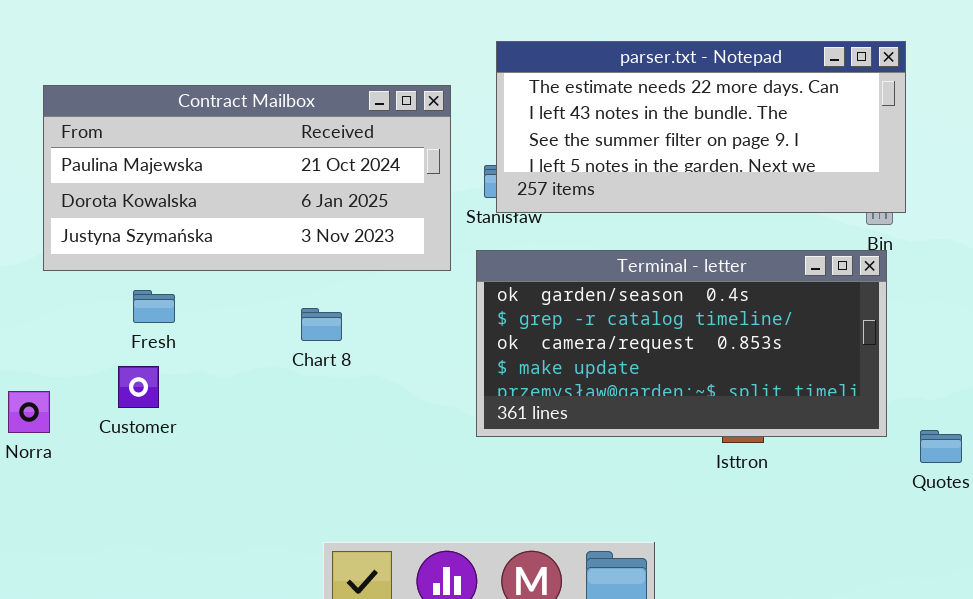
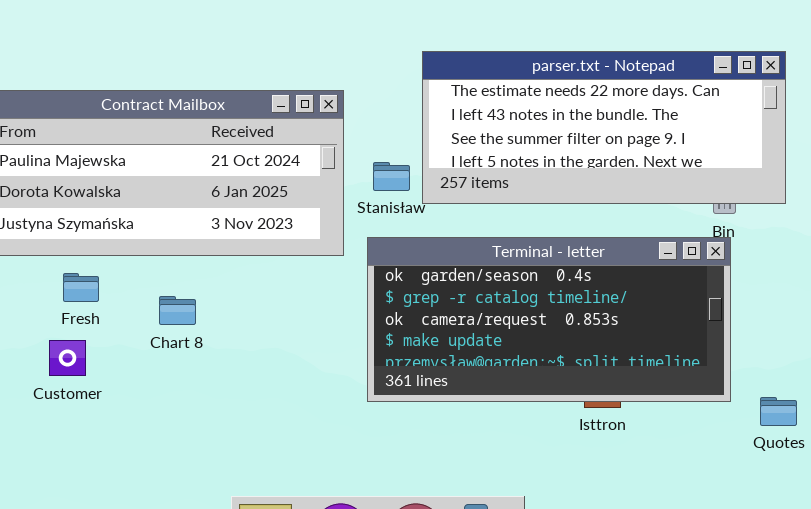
parser.txt - Notepad: [496,41,906,213] -> [422,51,786,204], moved
Chart 8: [301,308,342,341] -> [159,296,196,325], moved

